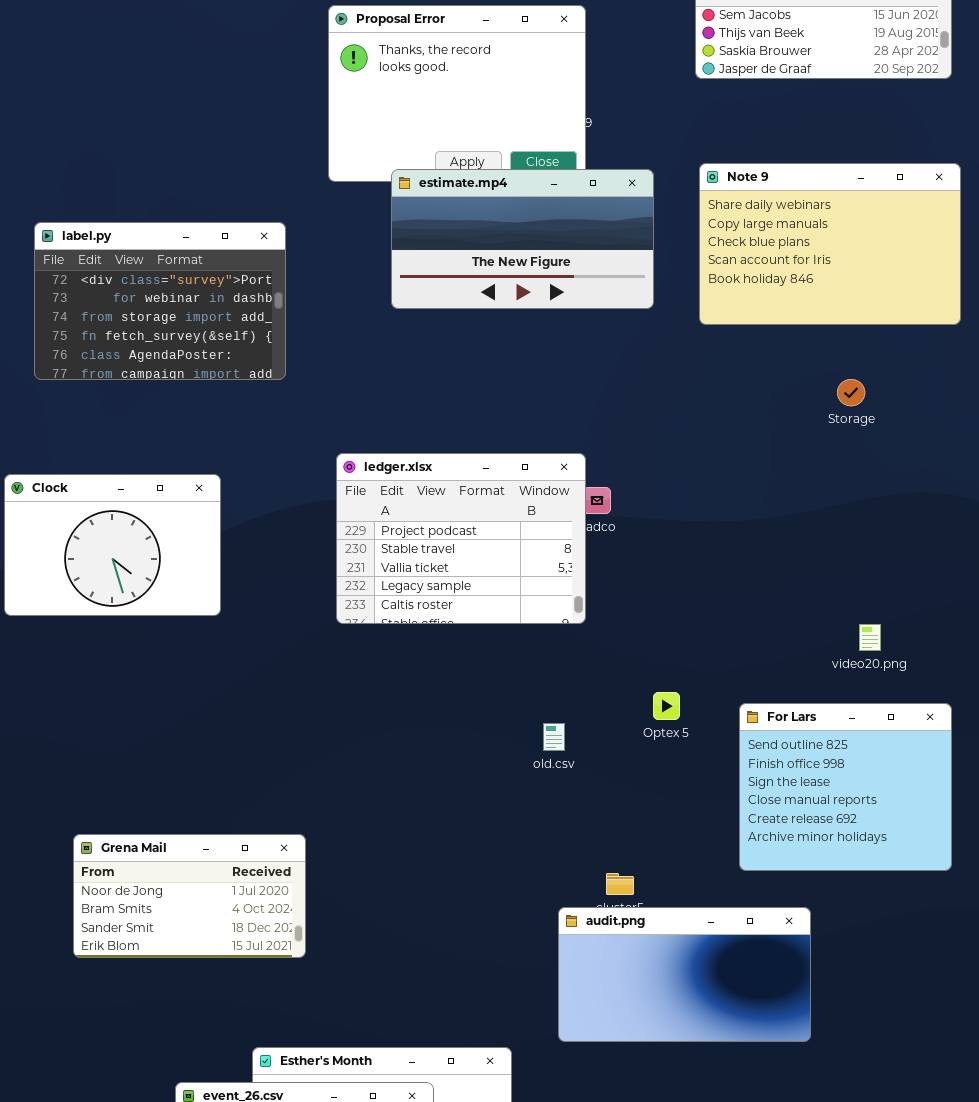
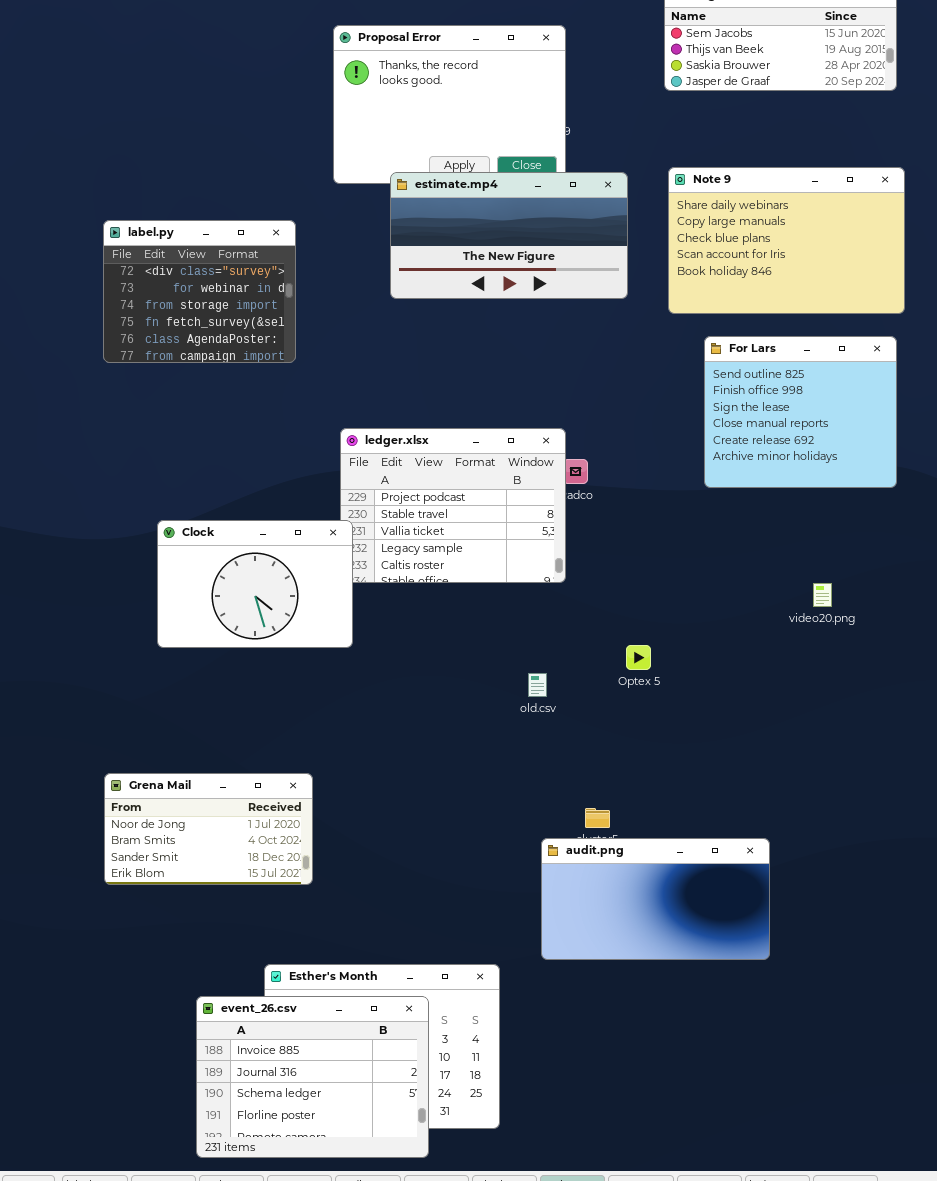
label.py: [34,222,286,380] -> [103,220,296,363], resized
Clock: [4,474,221,616] -> [157,520,353,648], moved
For Lars: [739,703,952,871] -> [704,336,897,488], moved

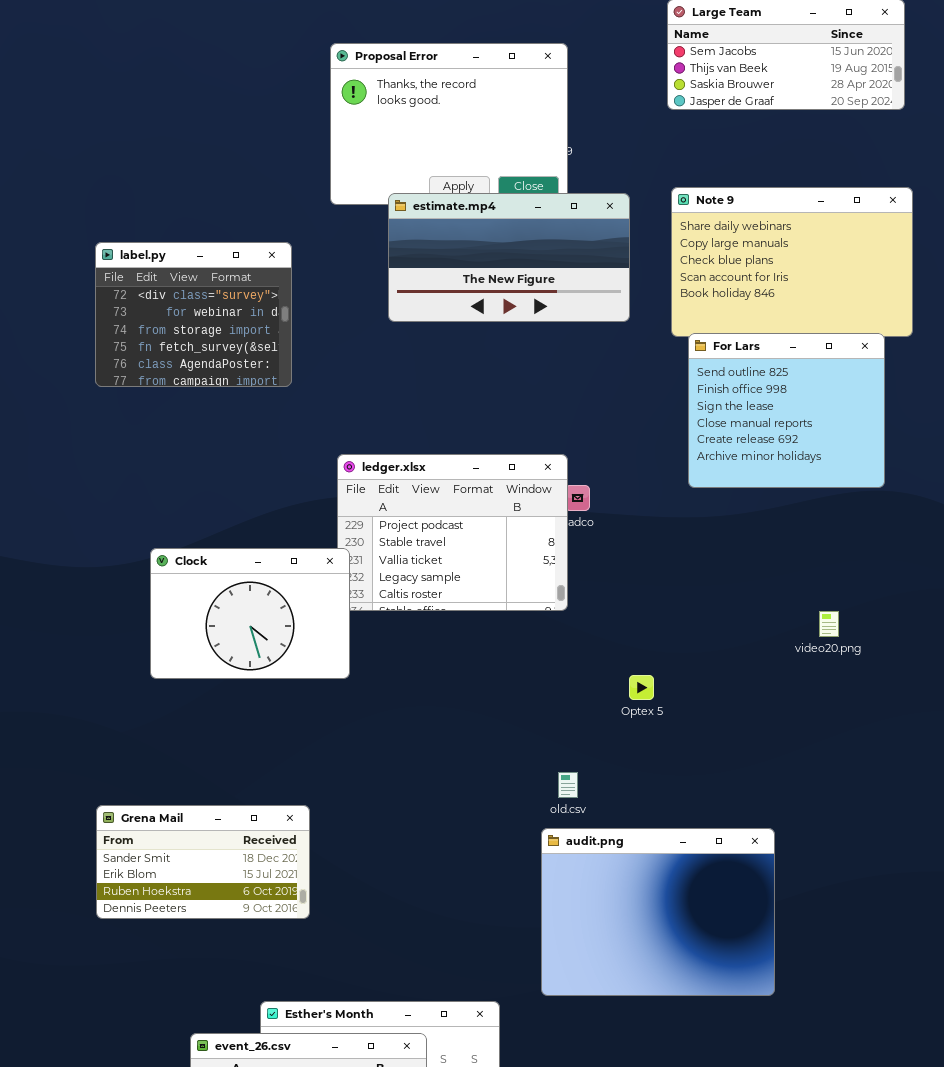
For Lars: [704,336,897,488] -> [688,333,885,488], moved
old.csv: [528,673,547,697] -> [558,772,578,798], moved
Grena Mail: [104,773,313,885] -> [96,805,310,919], scrolled down 2 rows
audit.png: [541,838,770,960] -> [541,828,775,996], resized

